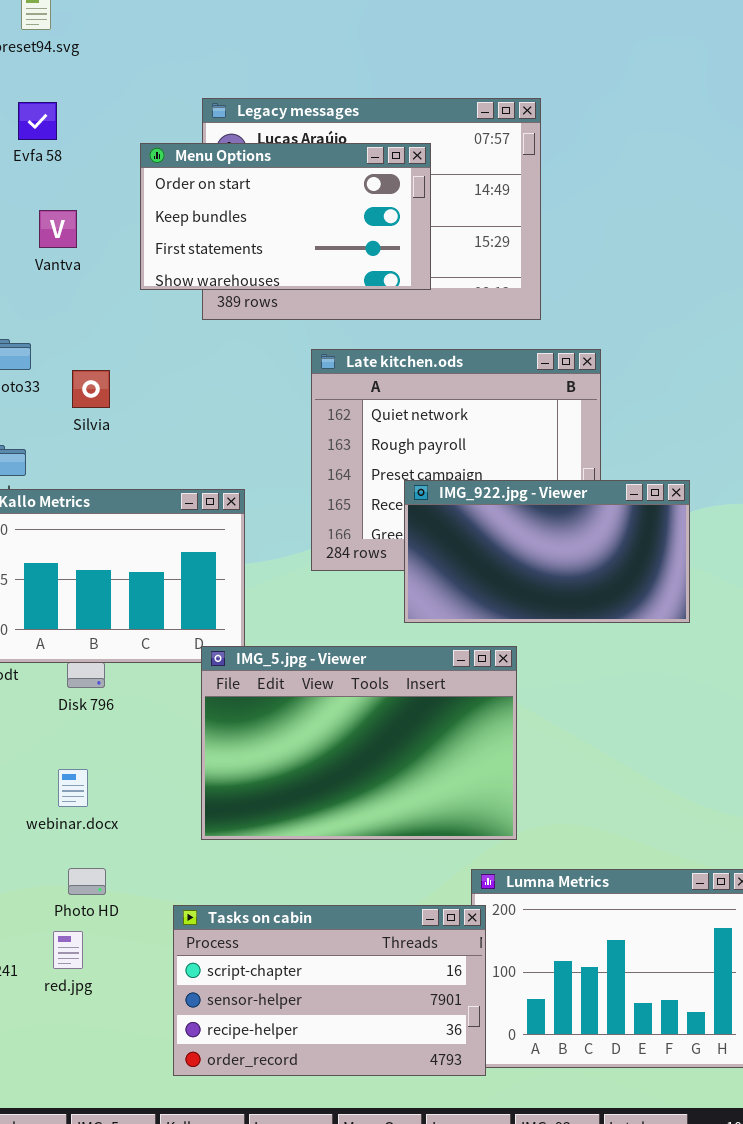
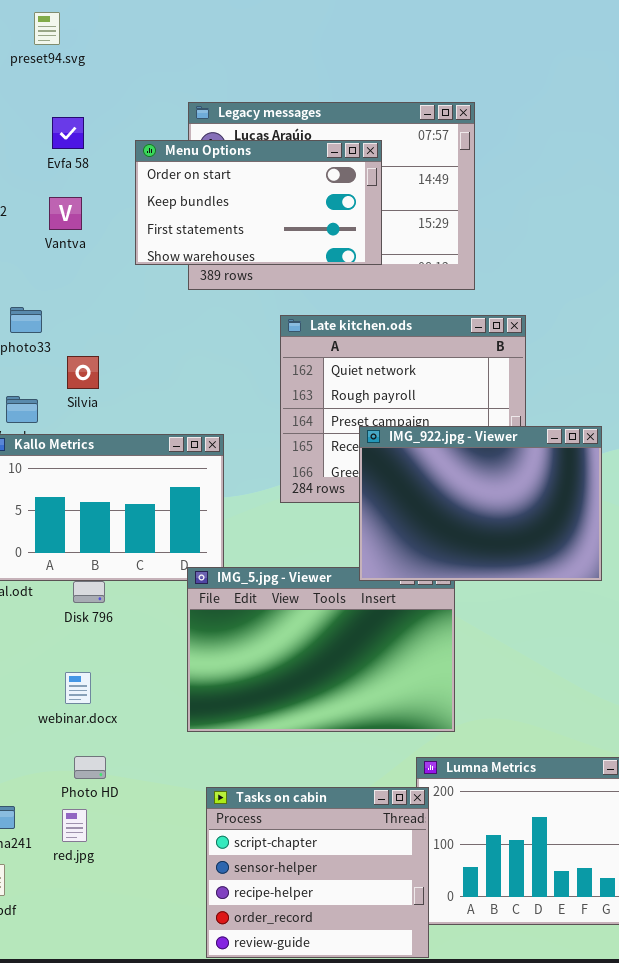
Evfa 58: [18,102,57,140] -> [52,117,84,149], moved
Silvia: [72,370,110,408] -> [67,356,99,389], moved
IMG_922.jpg - Viewer: [404,480,690,623] -> [359,426,602,581], resized
Tasks on cabin: [173,905,486,1076] -> [206,787,429,958], resized

